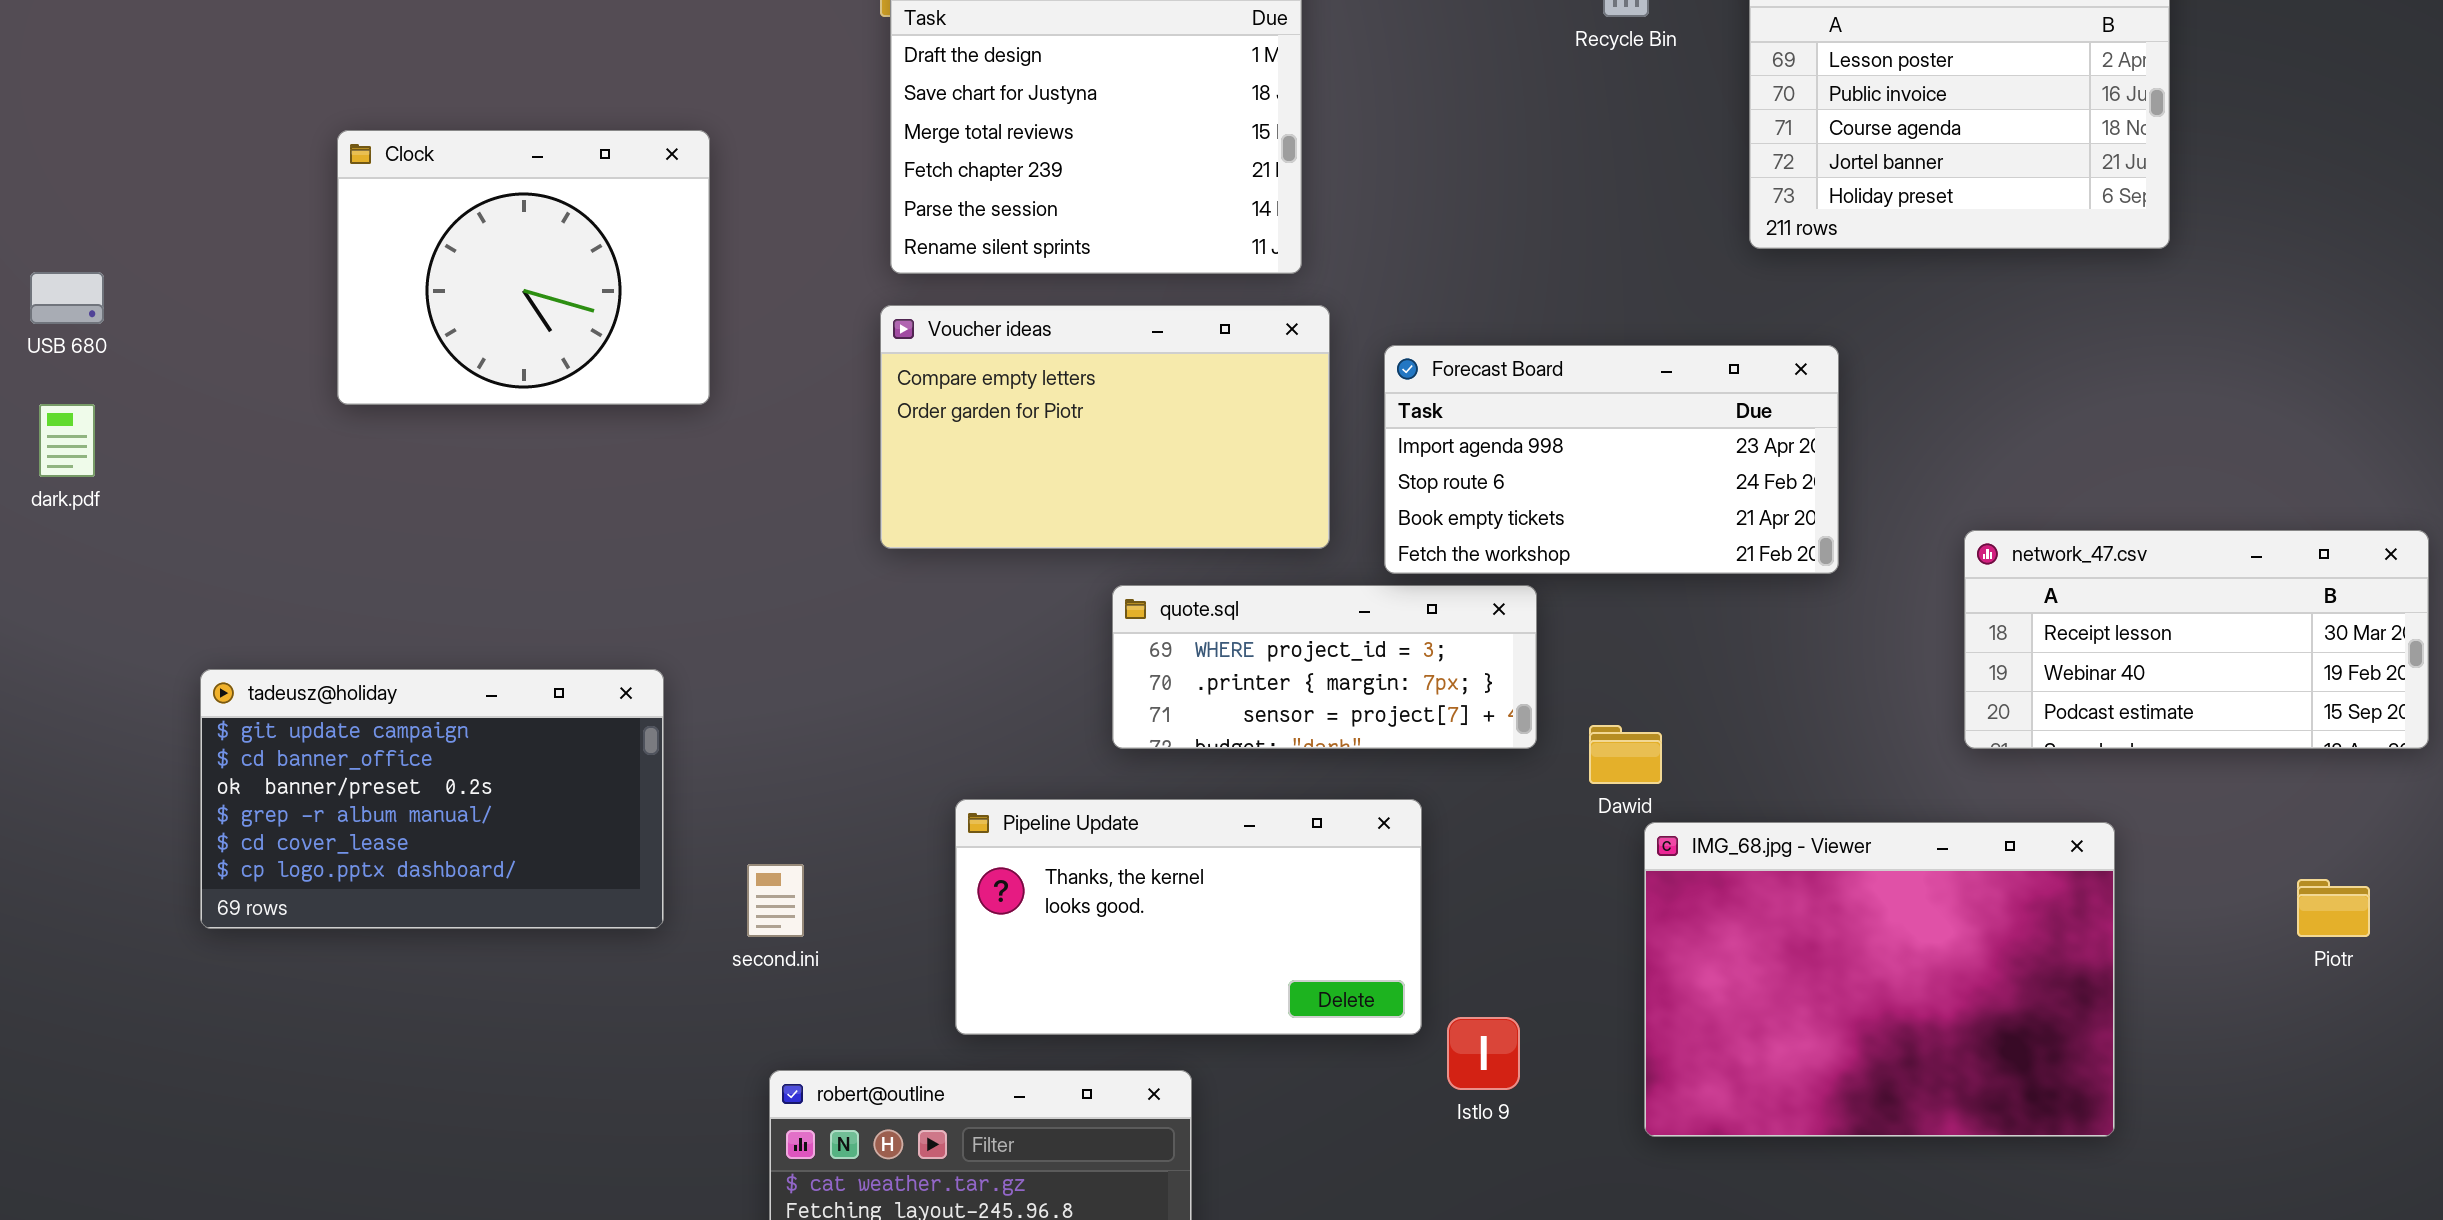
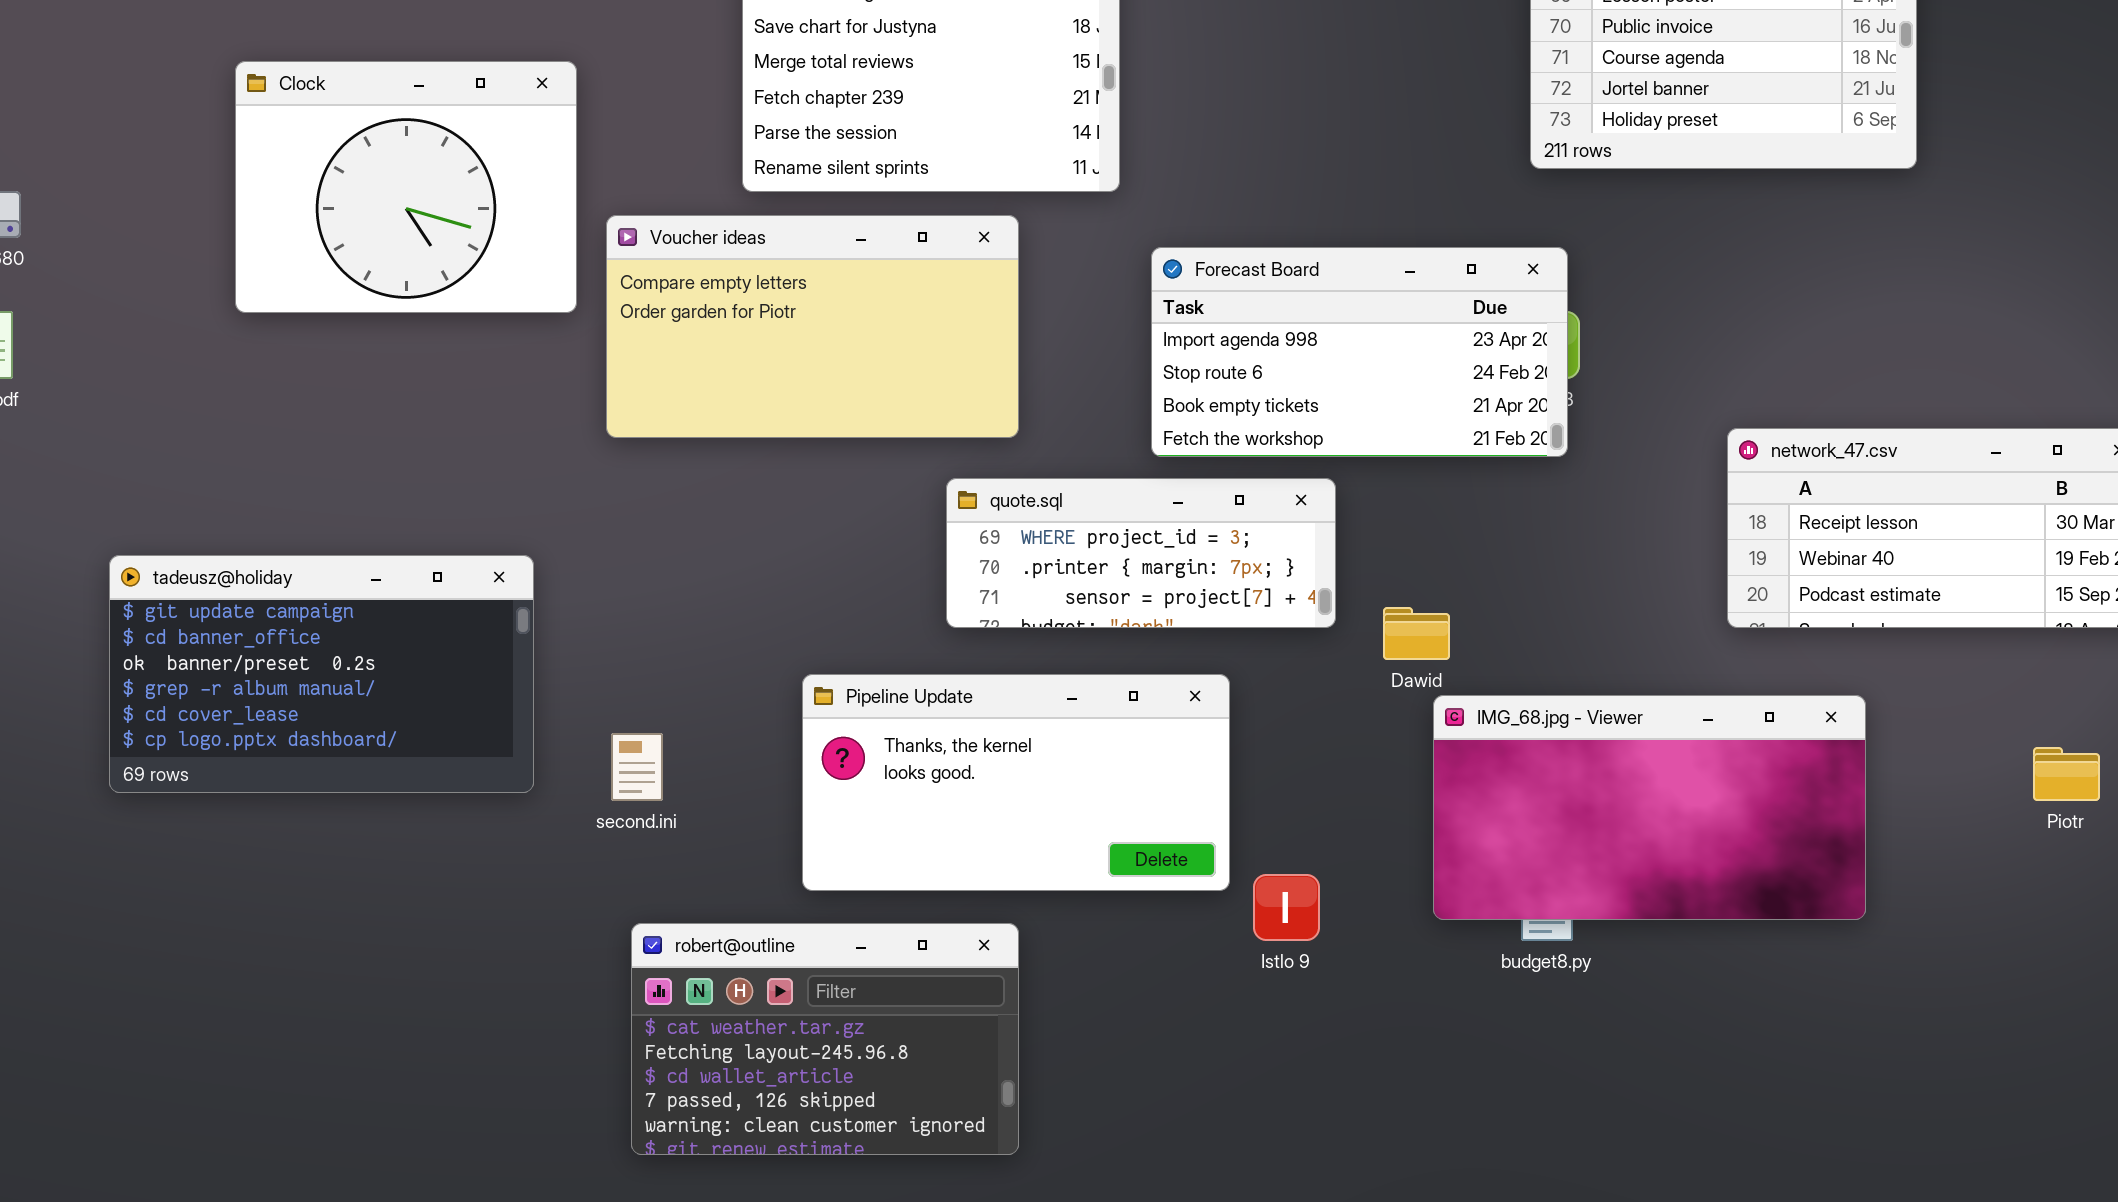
Voucher ideas: [880,305,1330,549] -> [606,215,1019,438], moved
Forecast Board: [1384,345,1839,574] -> [1151,247,1568,457], moved
IMG_68.jpg - Viewer: [1644,822,2115,1137] -> [1433,695,1866,920], resized

